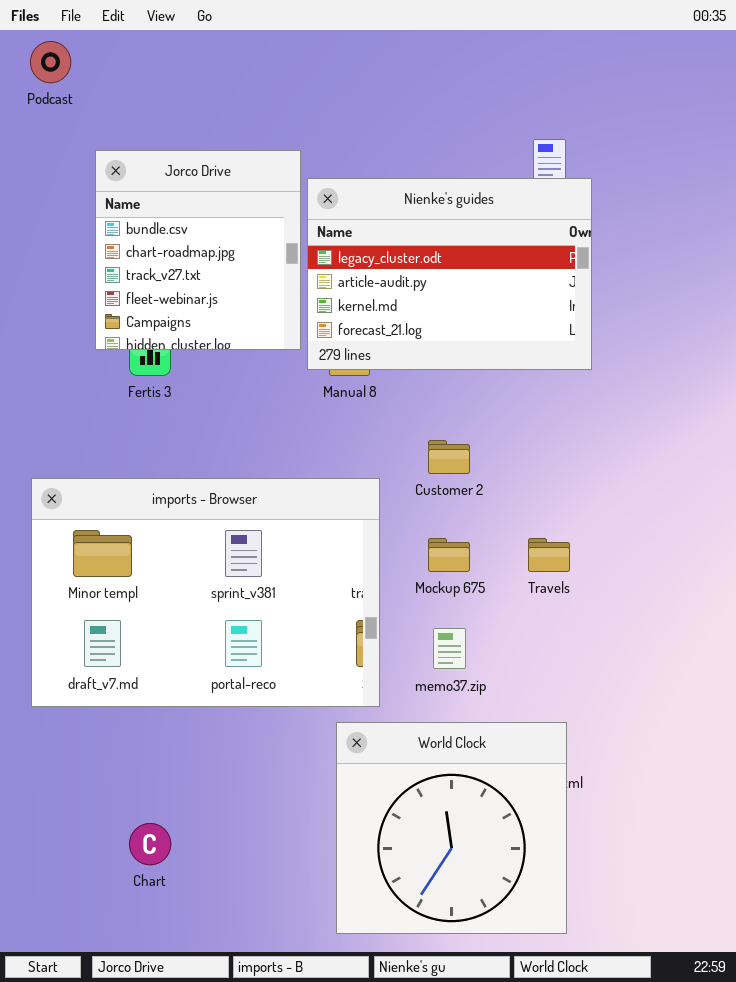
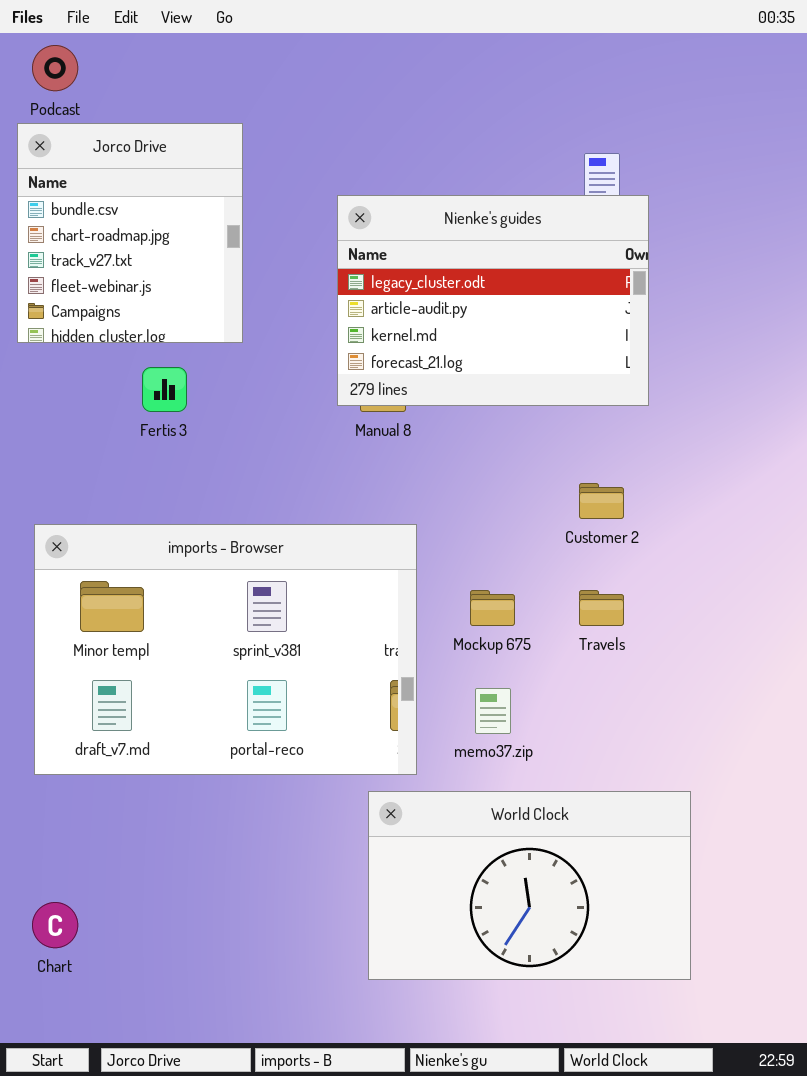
Jorco Drive: [95,150,301,350] -> [17,123,243,343], moved
Customer 2: [428,440,470,474] -> [579,483,624,519], moved
World Clock: [336,722,567,934] -> [368,791,691,980], resized
Chart: [129,823,171,865] -> [32,902,78,948], moved

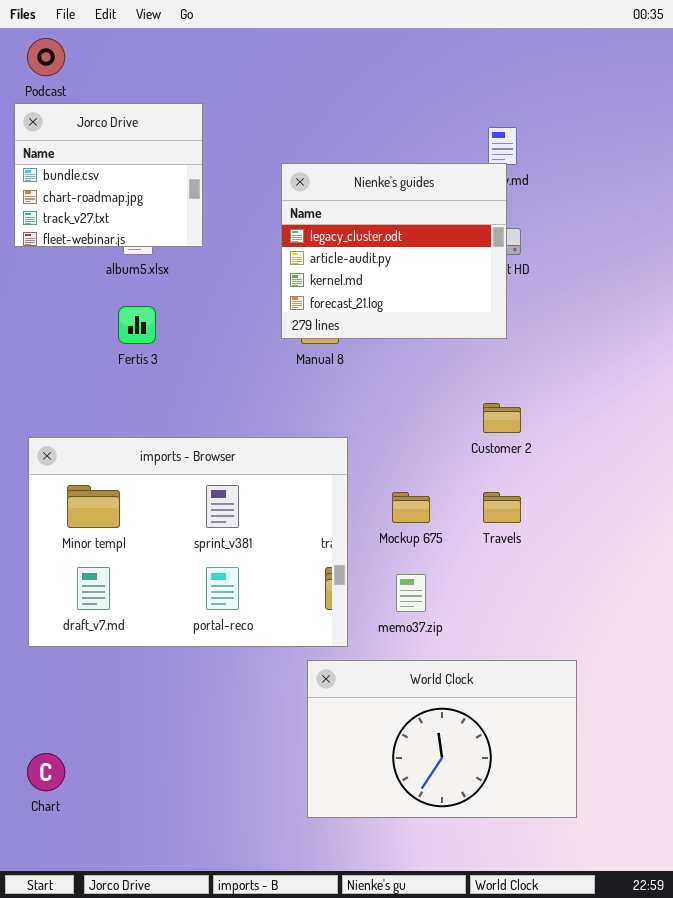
Jorco Drive: [17,123,243,343] -> [14,103,203,247], resized
Nienke's guides: [337,195,649,406] -> [281,163,507,339], resized

